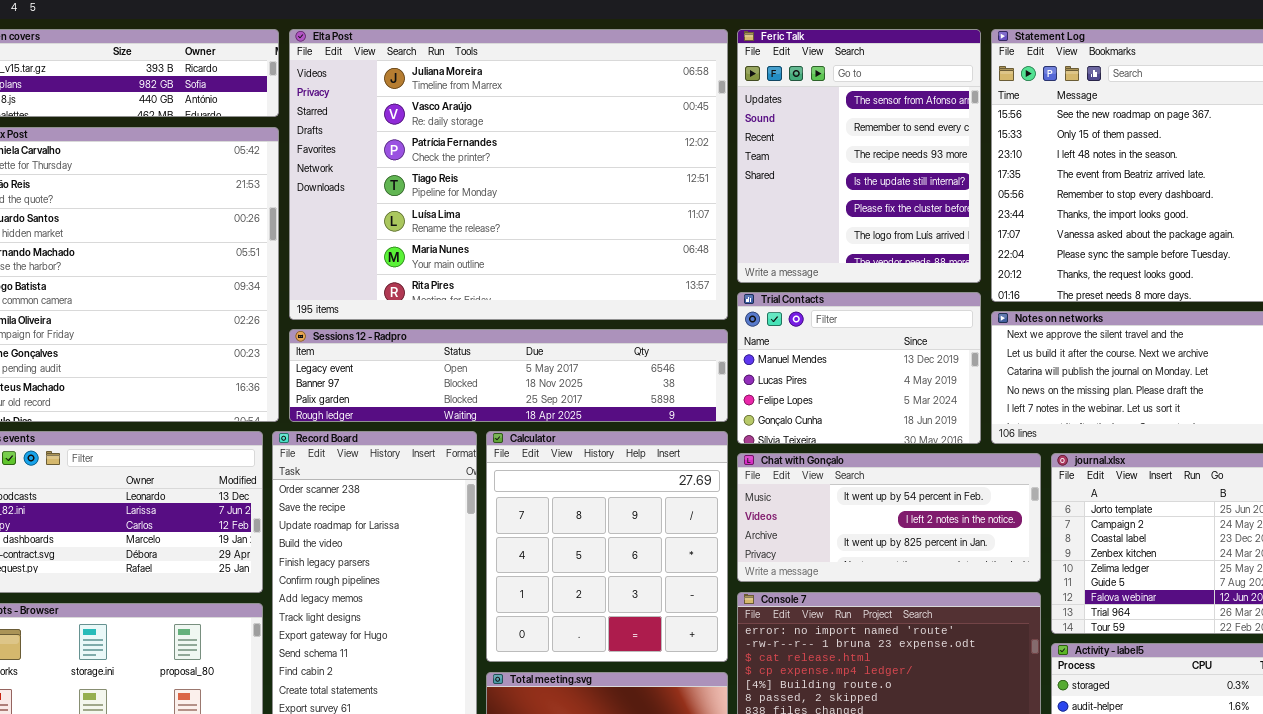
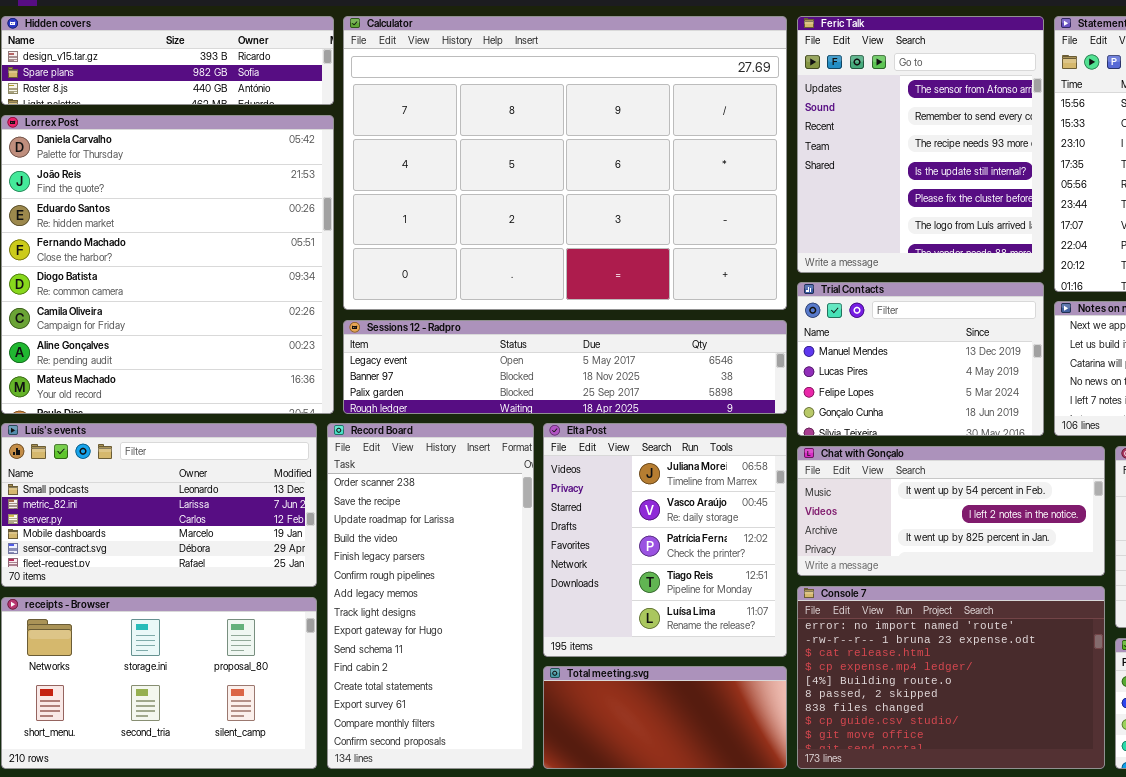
Elta Post: [289,29,728,320] -> [543,423,787,657], moved, resized
Calculator: [486,431,728,662] -> [343,16,787,310], moved, resized

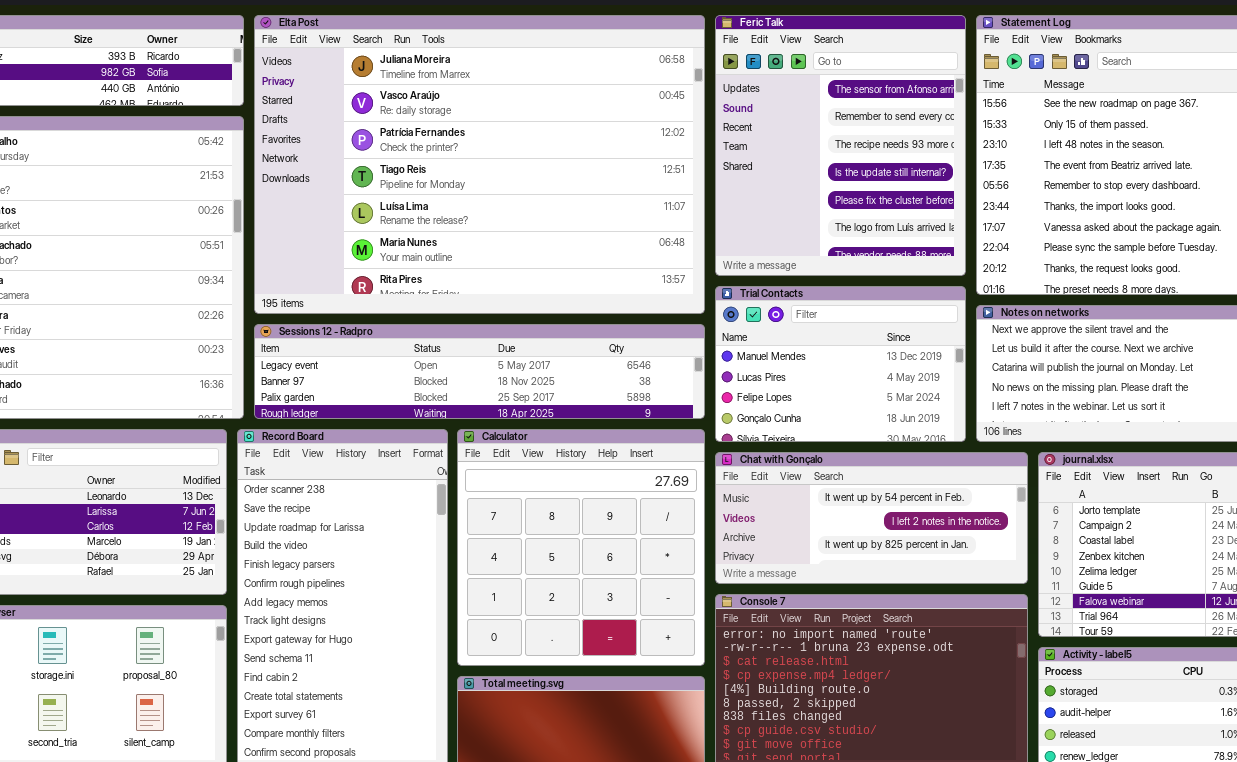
Calculator: [343,16,787,310] -> [457,429,705,666], moved, resized
Elta Post: [543,423,787,657] -> [254,15,705,314], moved, resized

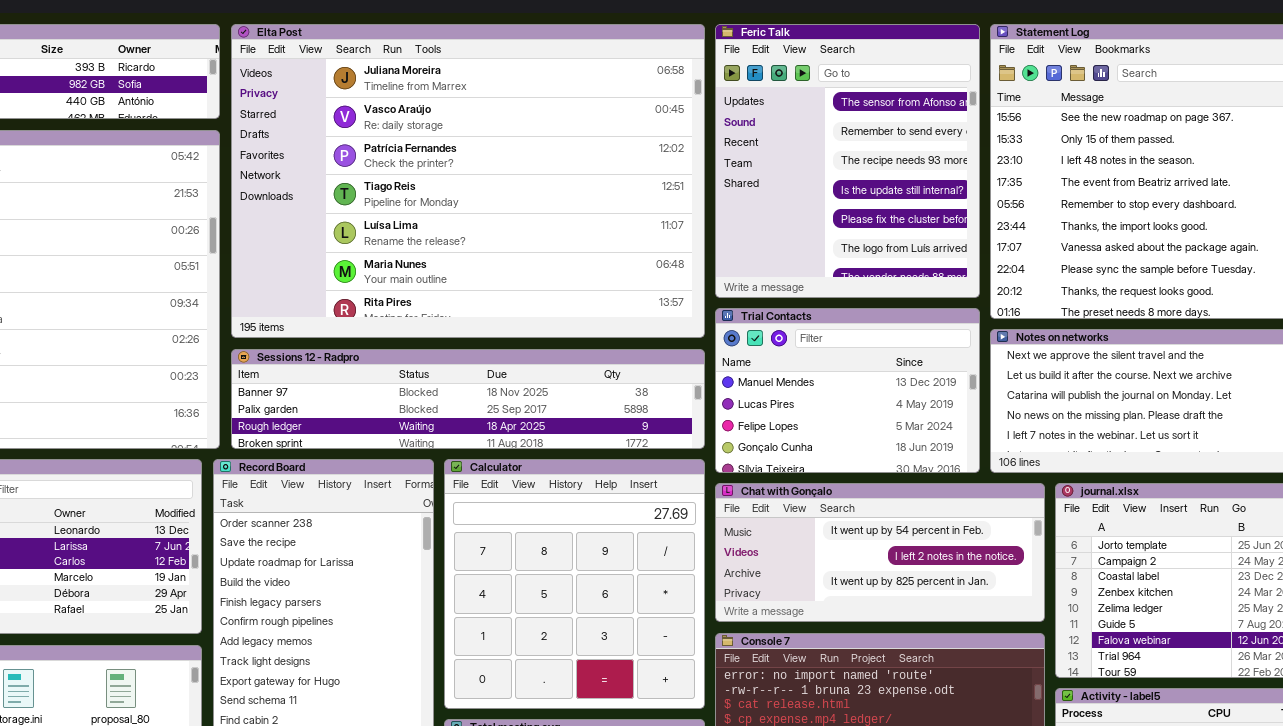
Sessions 12 - Radpro: [254,324,705,419] -> [231,349,705,449], scrolled down 1 row

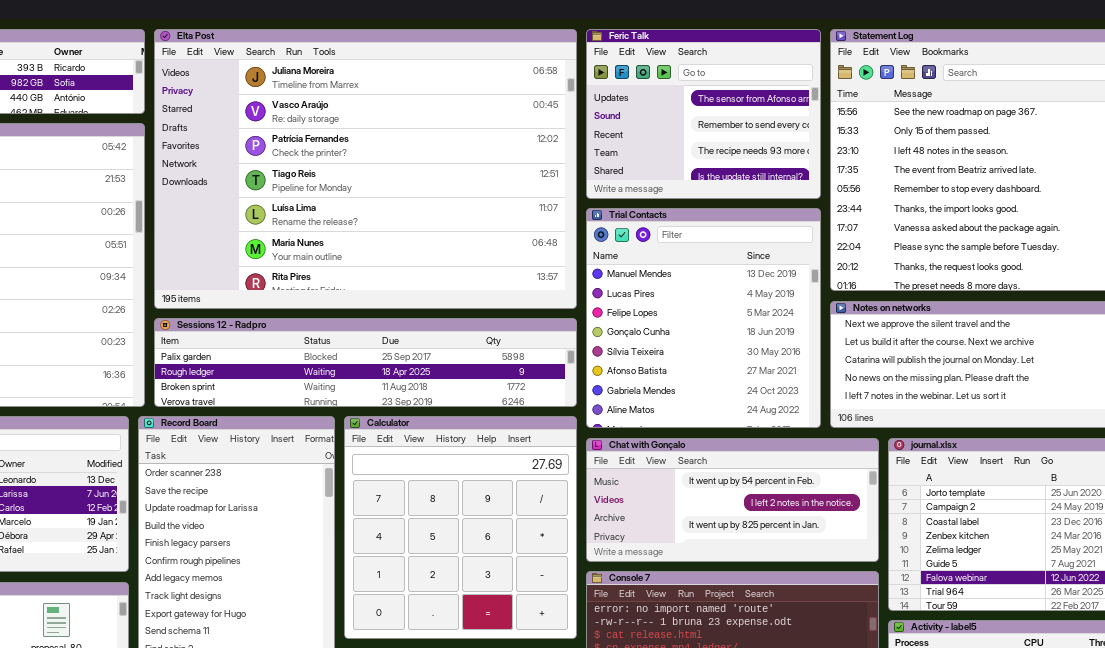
Feric Talk: [715,24,980,298] -> [586,29,821,199], resized
Trial Contacts: [715,308,980,473] -> [586,208,821,428], resized
Sessions 12 - Radpro: [231,349,705,449] -> [154,318,577,407], scrolled down 1 row

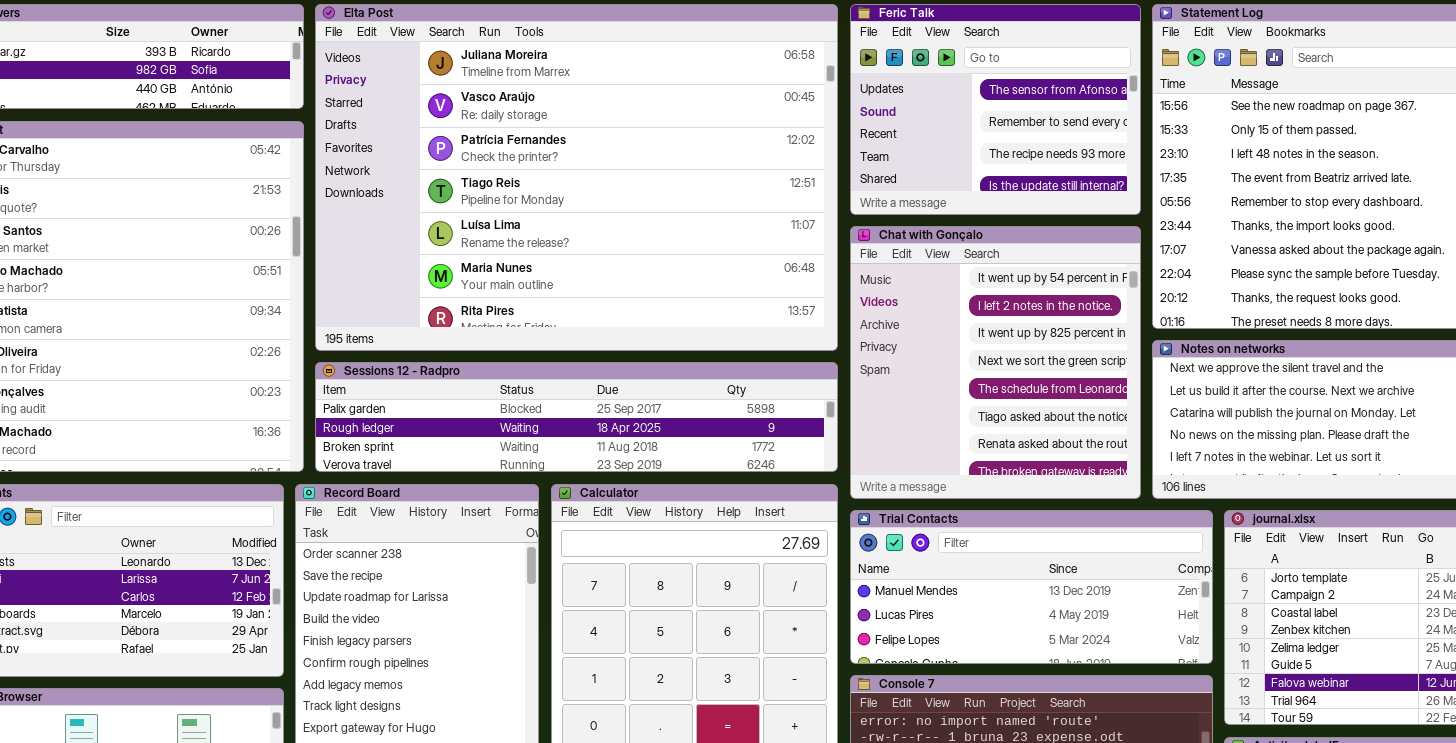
Trial Contacts: [586,208,821,428] -> [850,510,1213,664], moved, resized
Chat with Gonçalo: [586,438,879,562] -> [850,226,1141,499], moved, resized

